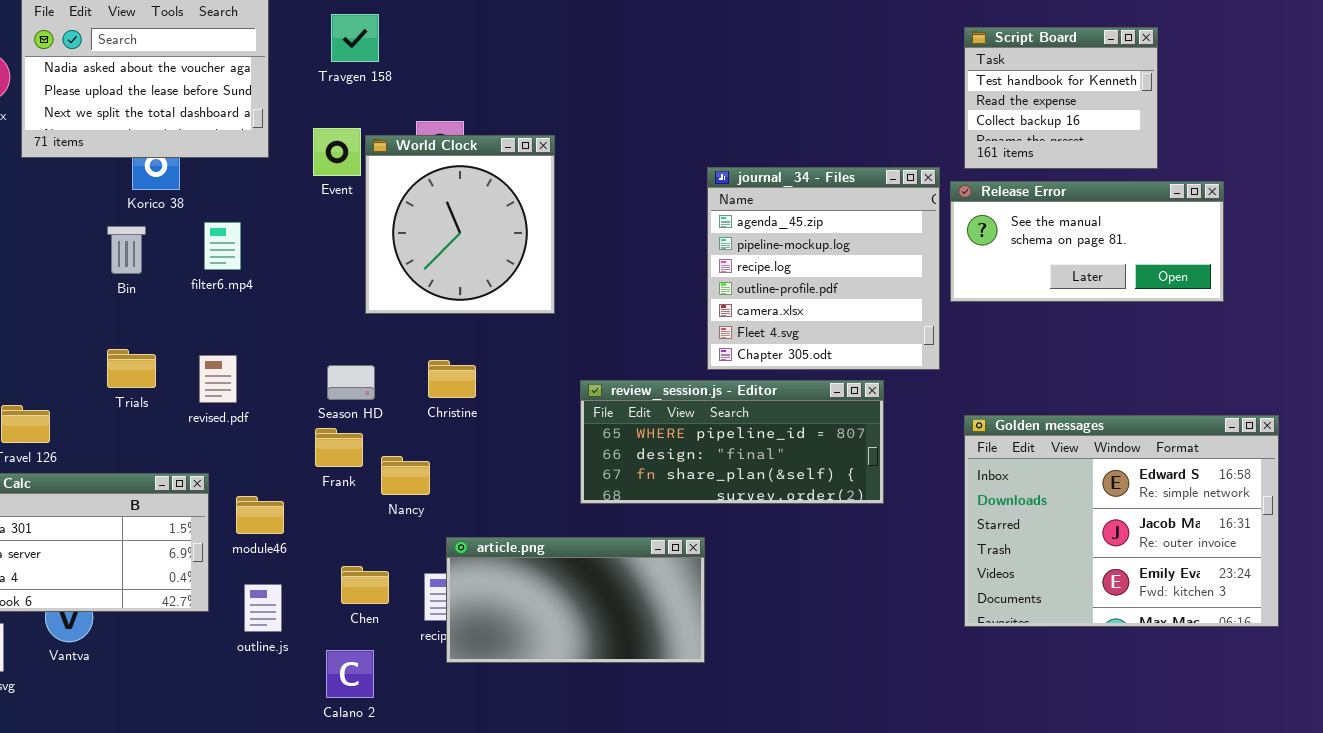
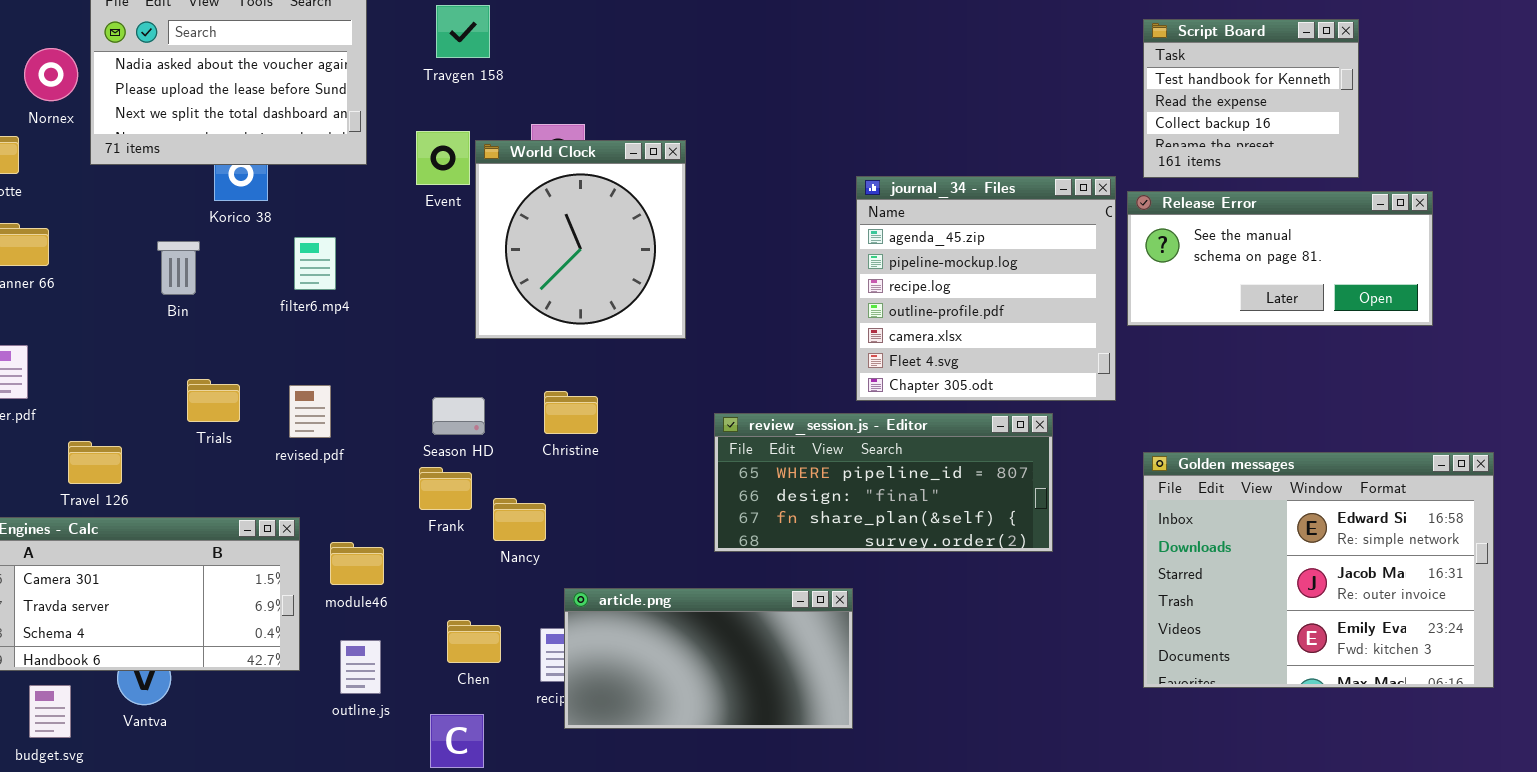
Bin: [107,226,146,274] -> [157,241,200,295], moved

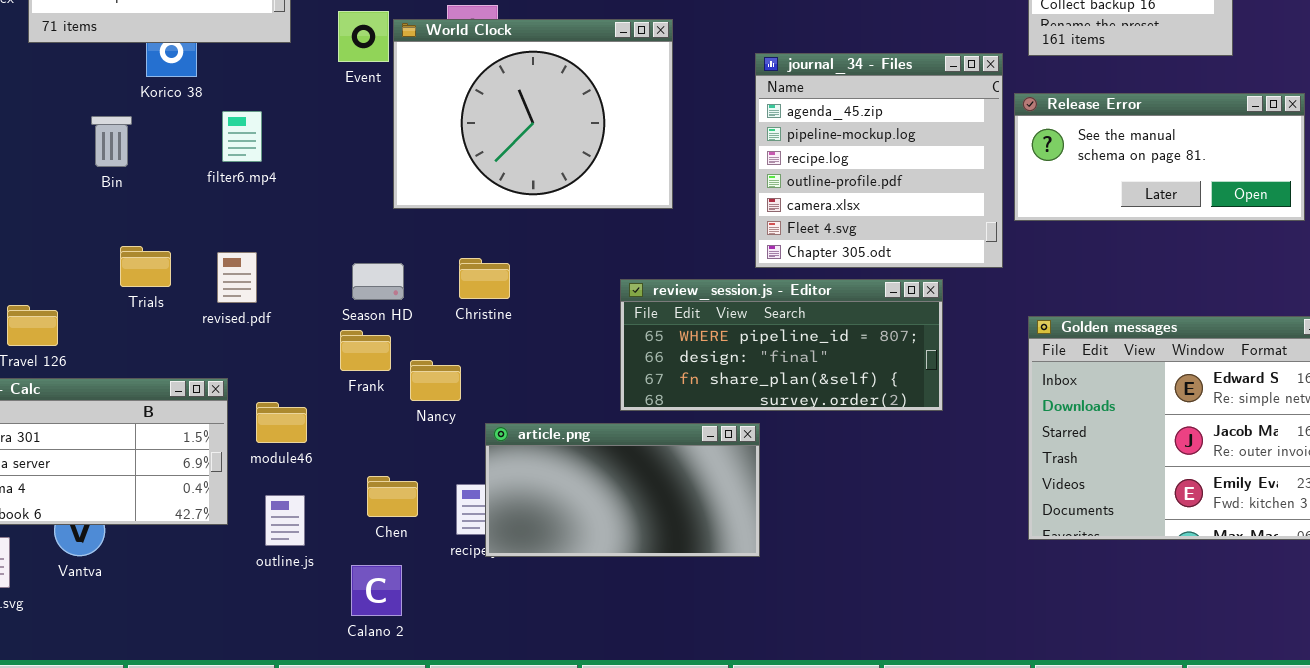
World Clock: [475,140,686,339] -> [393,19,673,209], resized
Release Error: [1127,191,1433,326] -> [1014,93,1305,221], moved
article.png: [564,588,853,729] -> [485,423,760,557], moved

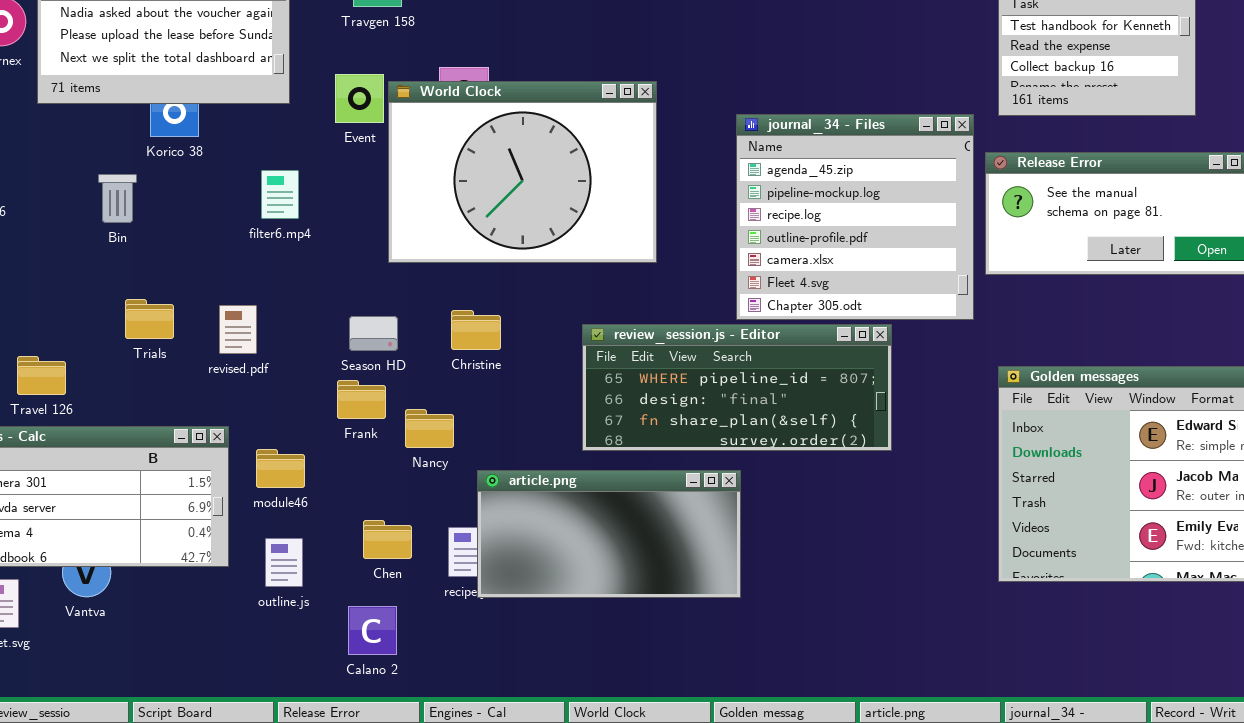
filter6.mp4: [222,111,262,162] -> [261,170,299,219], moved
review_session.js - Editor: [620,279,943,411] -> [582,324,892,451], moved

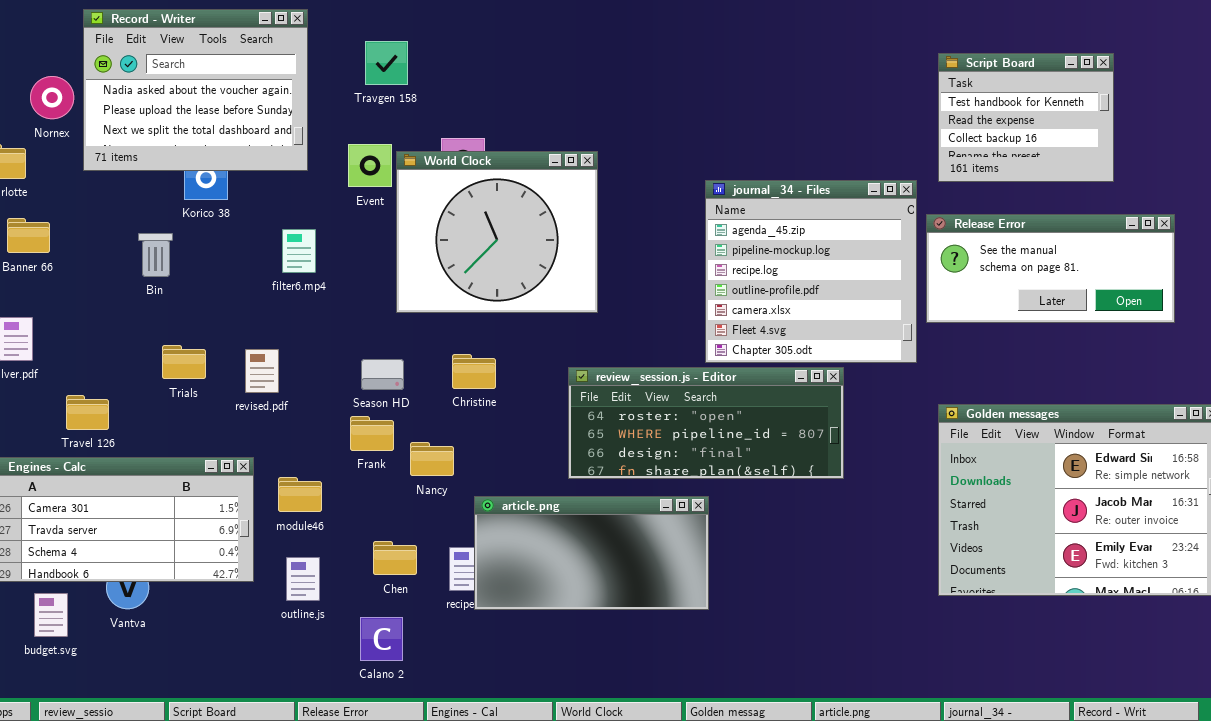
World Clock: [388,81,657,263] -> [396,151,598,313], resized
review_session.js - Editor: [582,324,892,451] -> [568,367,844,479], scrolled up 1 row

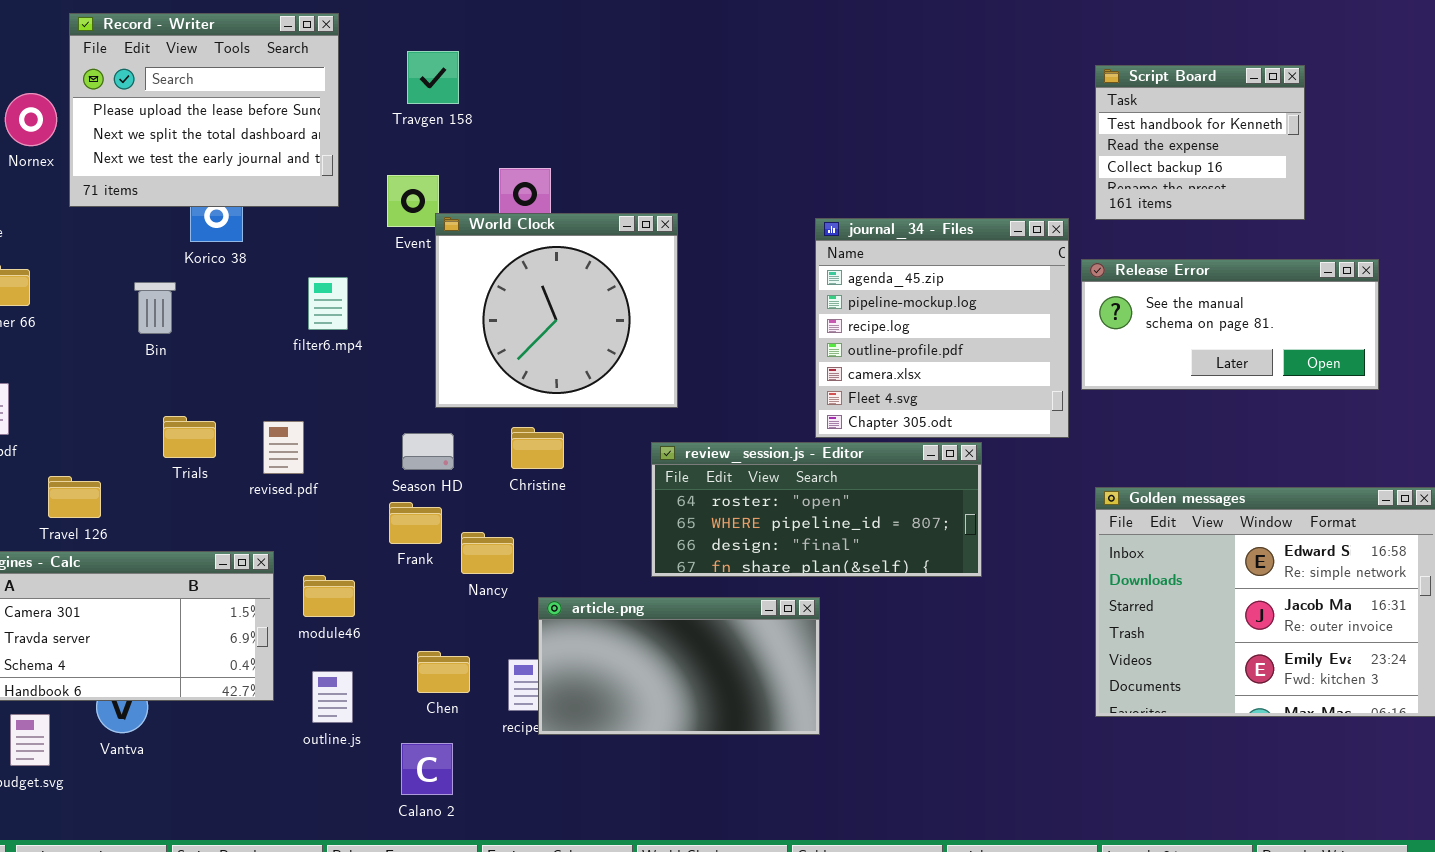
Record - Writer: [83,9,308,171] -> [69,13,339,207], scrolled down 1 row
World Clock: [396,151,598,313] -> [435,213,678,408], moved

